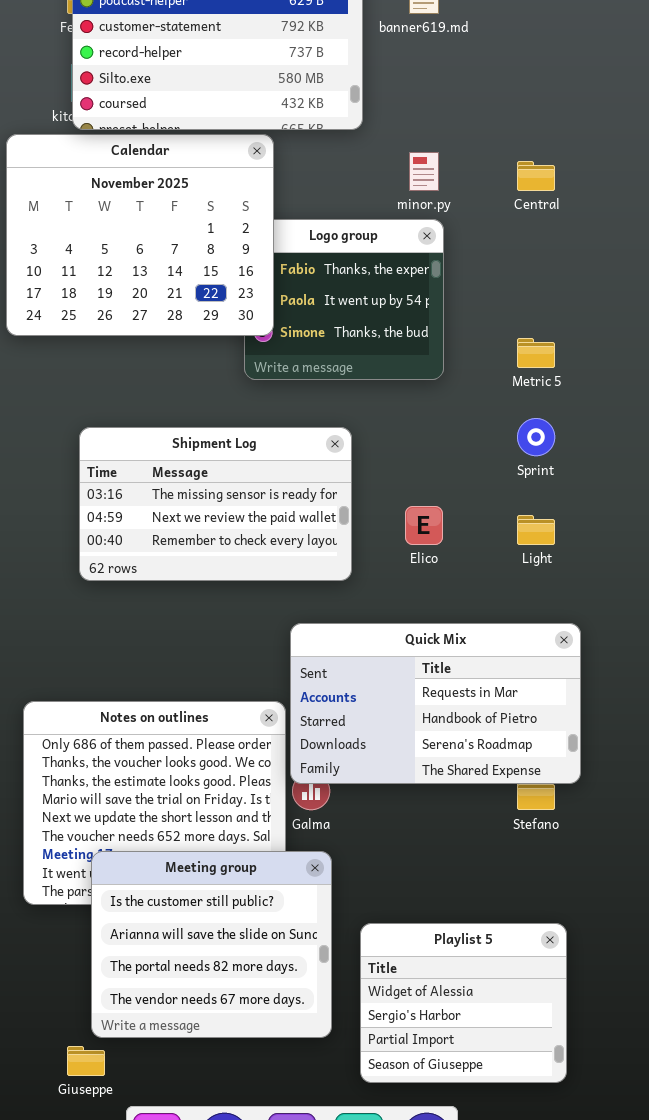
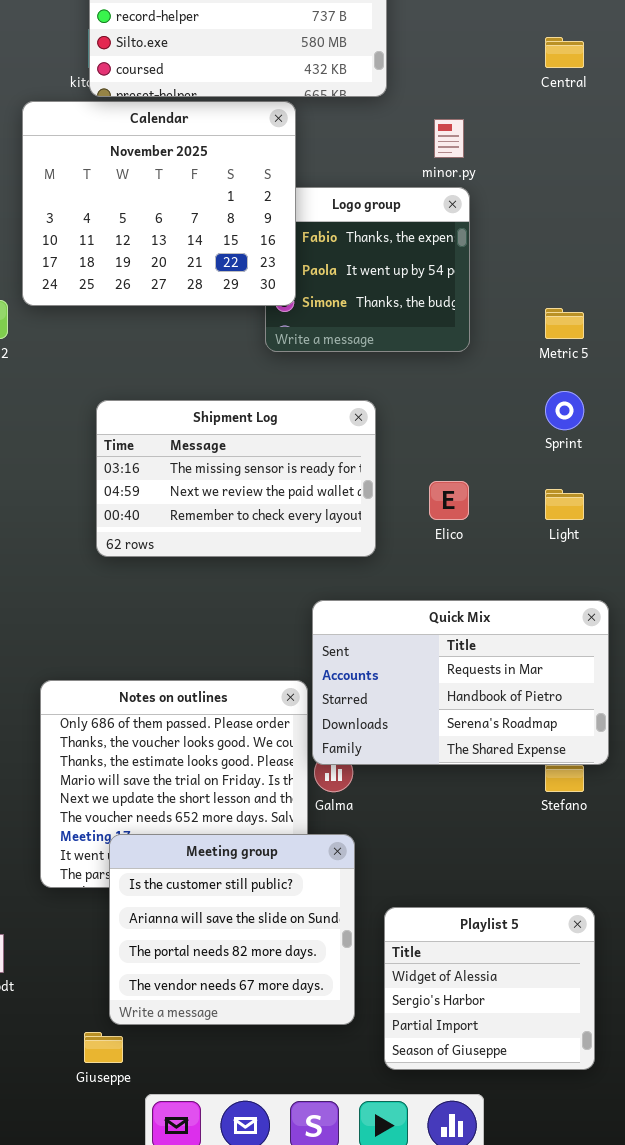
Central: [517,161,555,191] -> [545,37,584,68], moved

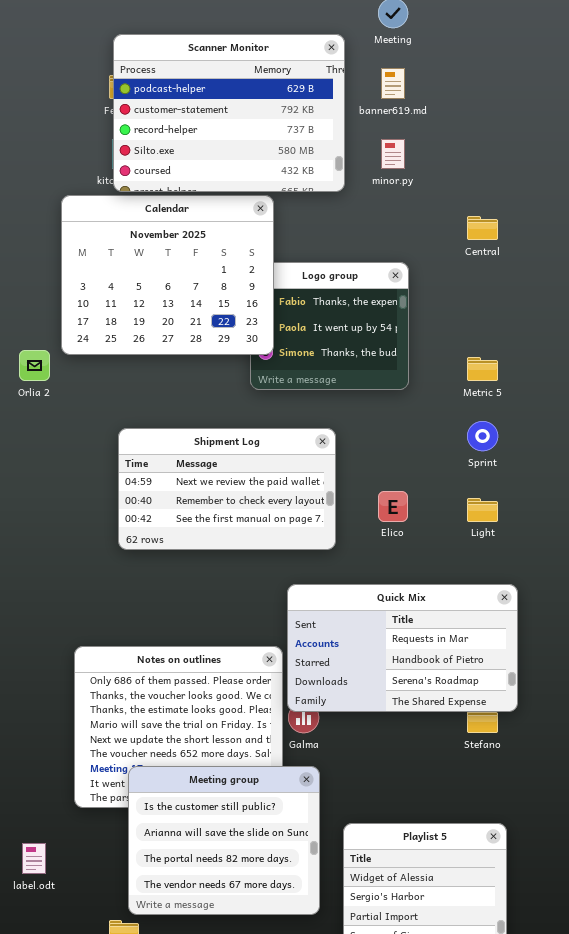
Central: [545,37,584,68] -> [467,216,498,240], moved
minor.py: [434,119,464,158] -> [381,139,405,169], moved
Shipment Log: [96,400,376,557] -> [118,428,336,550], scrolled down 1 row

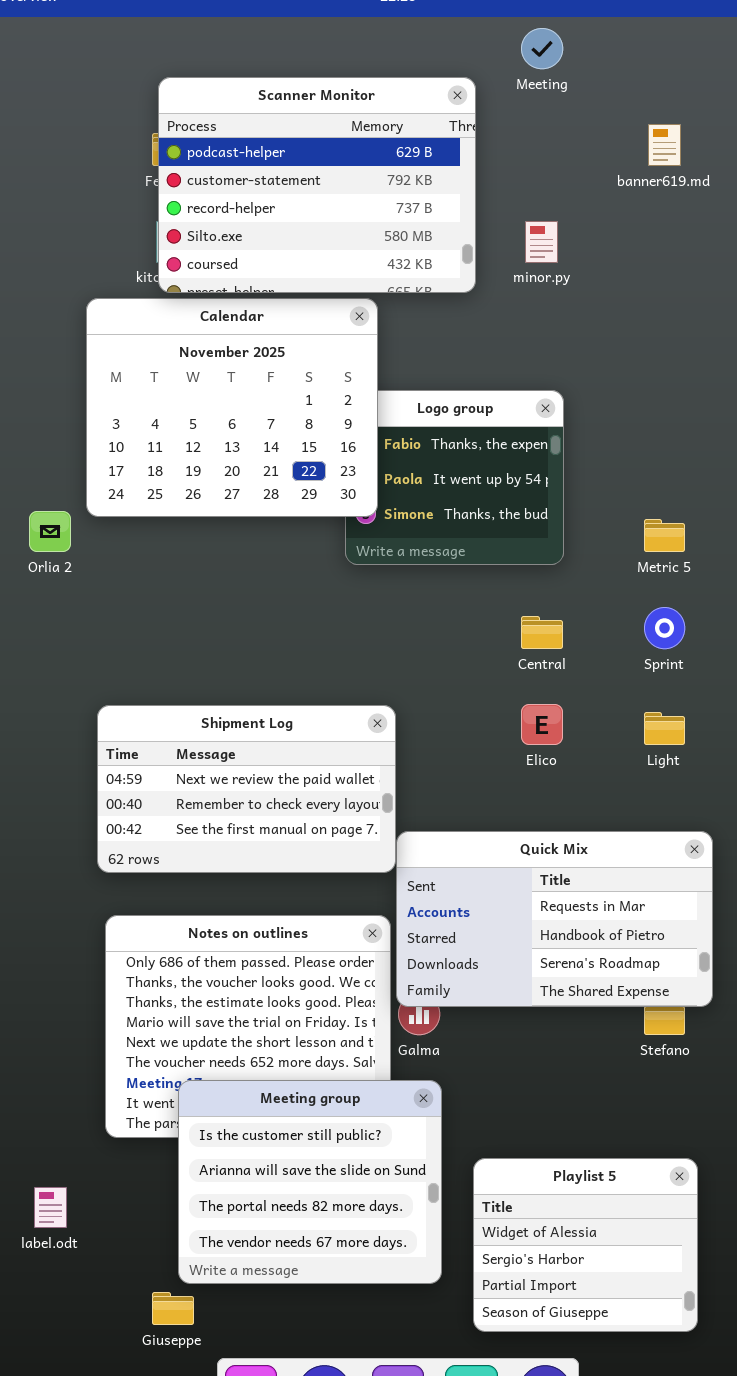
banner619.md: [381,68,405,99] -> [648,124,681,166], moved
Central: [467,216,498,240] -> [521,616,563,649], moved
Shipment Log: [118,428,336,550] -> [97,705,396,873], moved

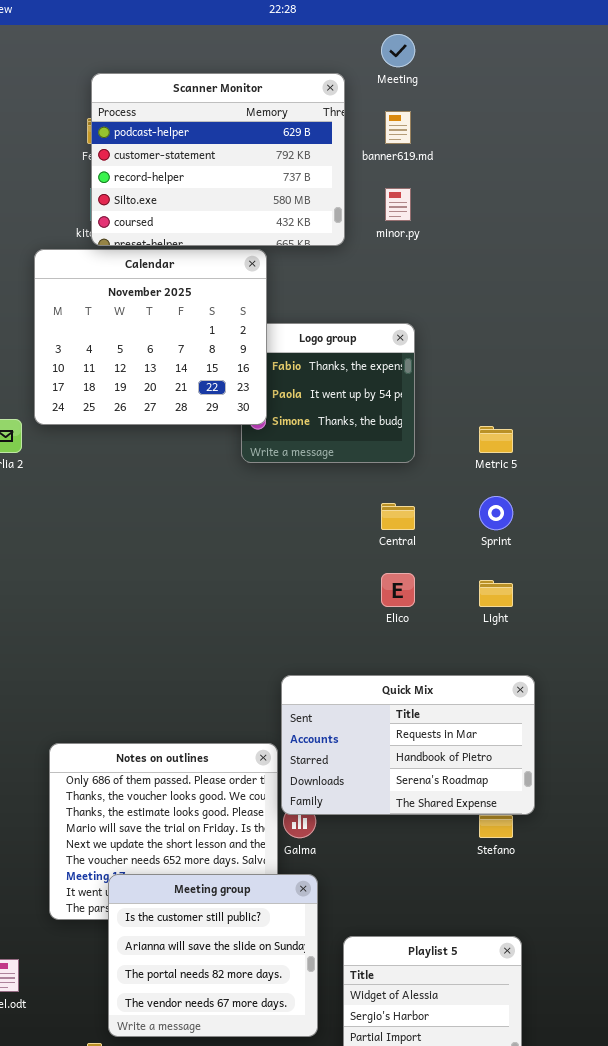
banner619.md: [648,124,681,166] -> [385,111,411,144], moved
Shipment Log: [97,705,396,873] -> none, closed

